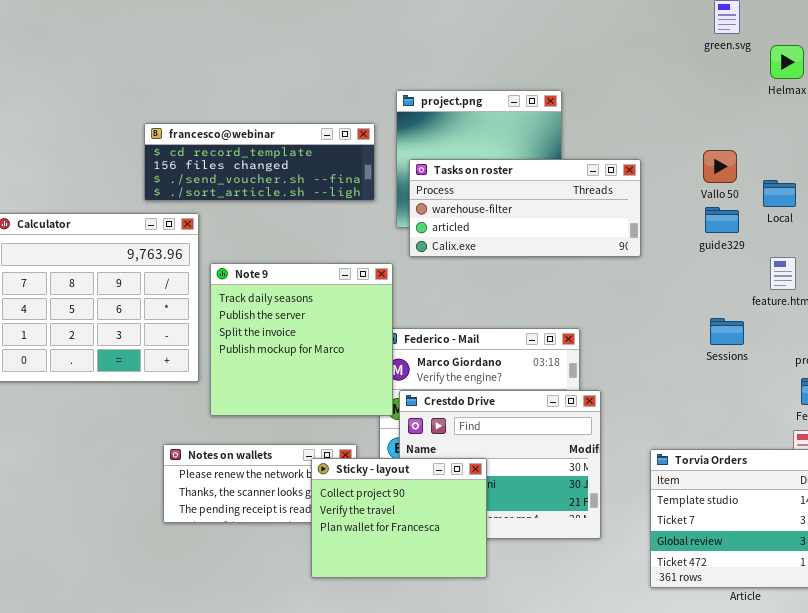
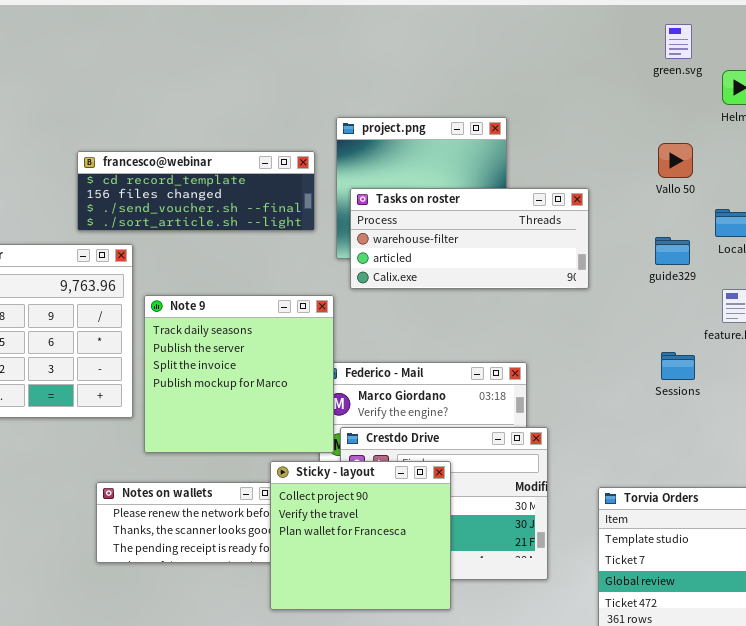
Vallo 50: [703,150,737,183] -> [658,143,693,178], moved
Sticky - layout: [311,458,487,578] -> [270,461,451,610], moved, resized

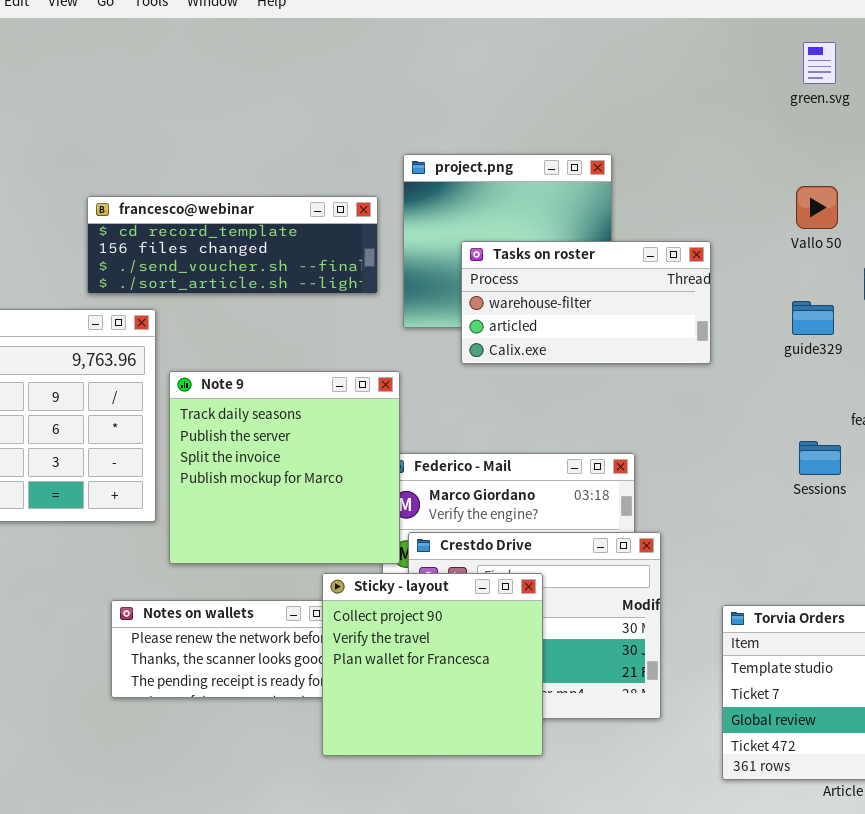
Tasks on roster: [350,188,589,289] -> [461,241,711,364], resized

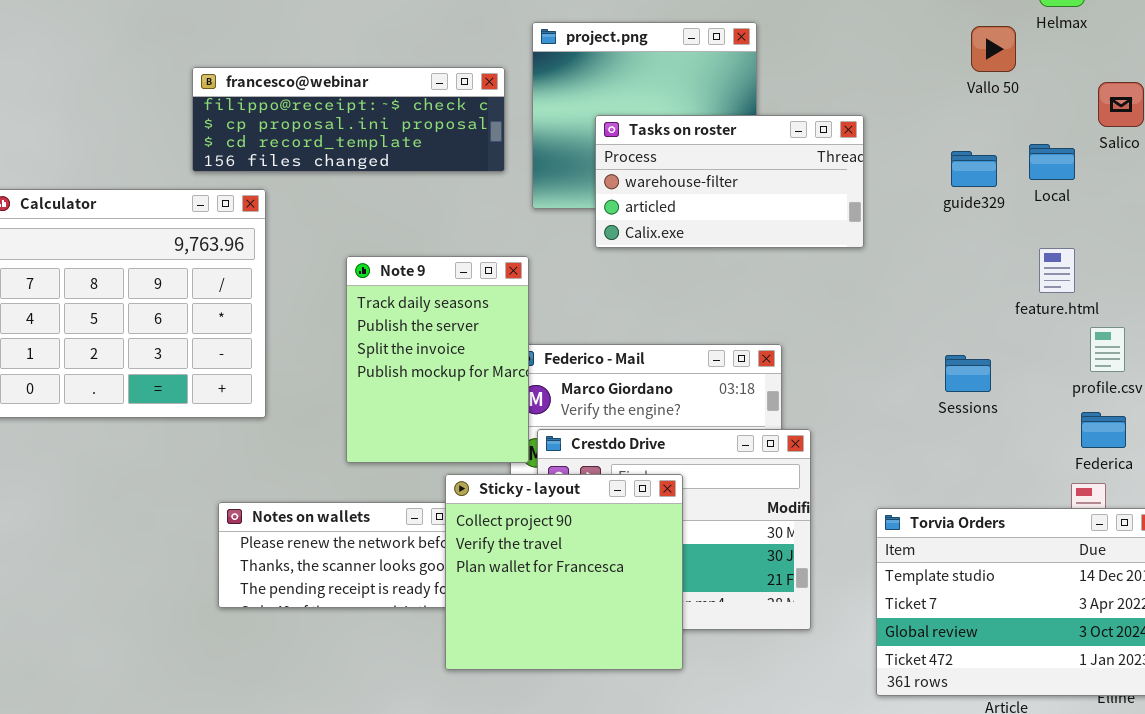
Vallo 50: [796,186,838,229] -> [971,26,1016,72], moved
francesco@webinar: [87,196,378,294] -> [192,67,505,172], scrolled up 2 rows
guide329: [792,301,834,335] -> [951,151,997,187], moved
Note 9: [169,371,400,564] -> [346,256,529,463], resized
Sessions: [799,441,841,475] -> [945,355,991,392], moved

